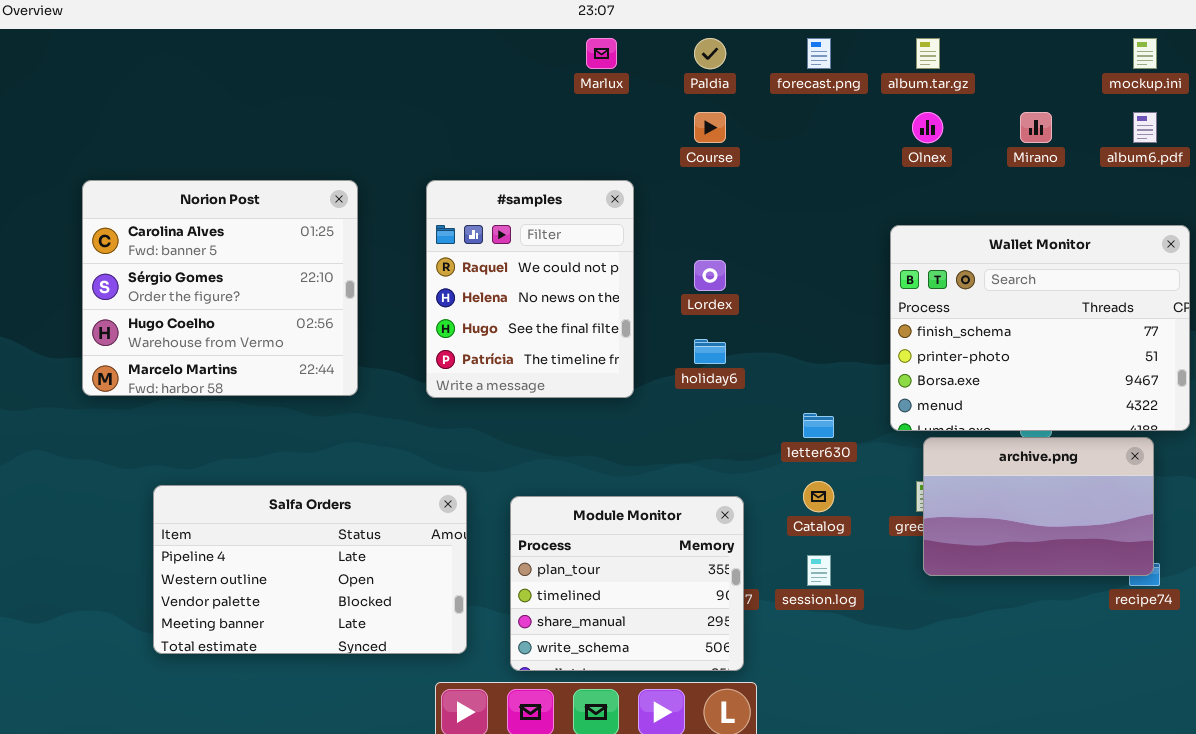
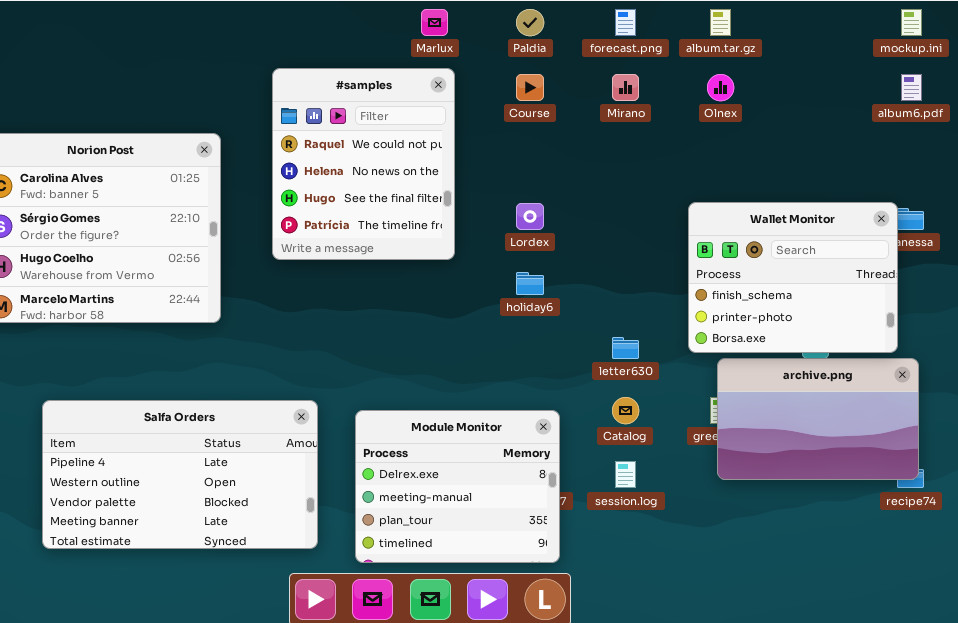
Mirano: [1020,112,1052,143] -> [612,74,639,101], moved
#samples: [426,180,634,398] -> [272,68,455,260], moved
Wallet Monitor: [890,225,1190,431] -> [688,202,898,353], resized
Module Monitor: [510,496,744,671] -> [355,410,560,563], scrolled up 2 rows

